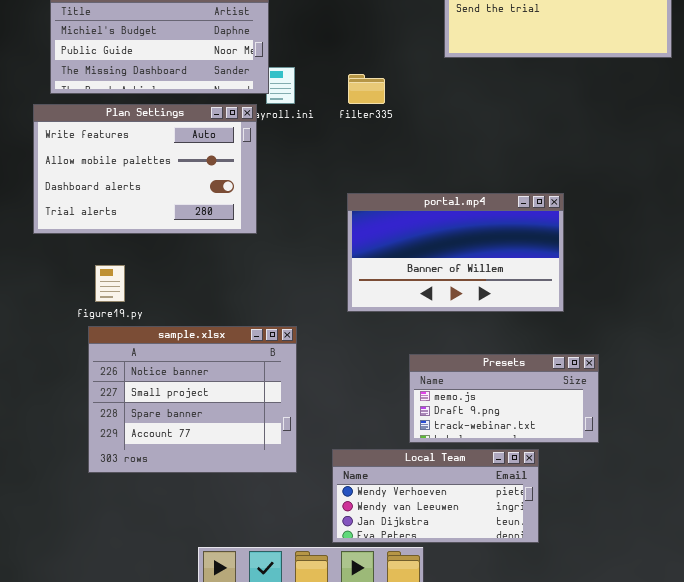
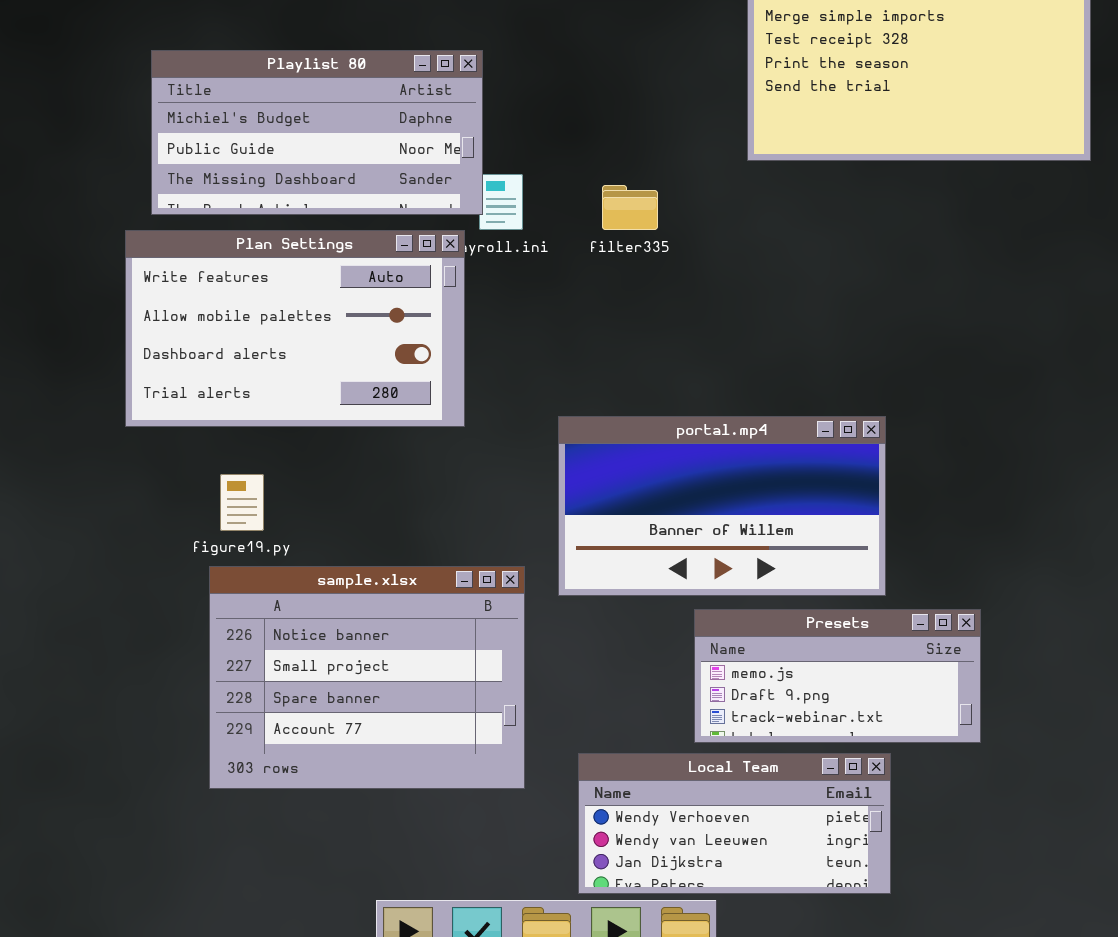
portal.mp4: [347,193,564,312] -> [558,416,886,596], moved

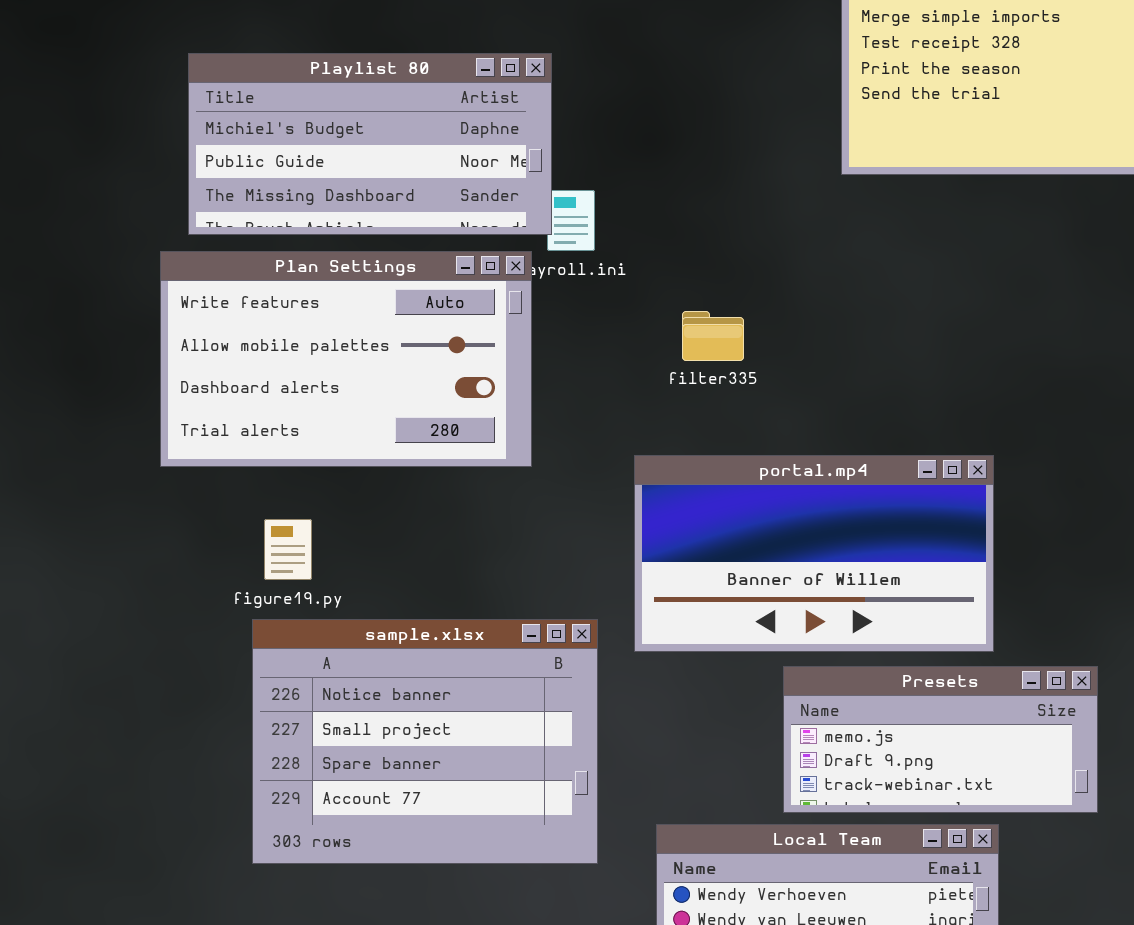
filter335: [602,185,658,230] -> [682,311,744,361], moved

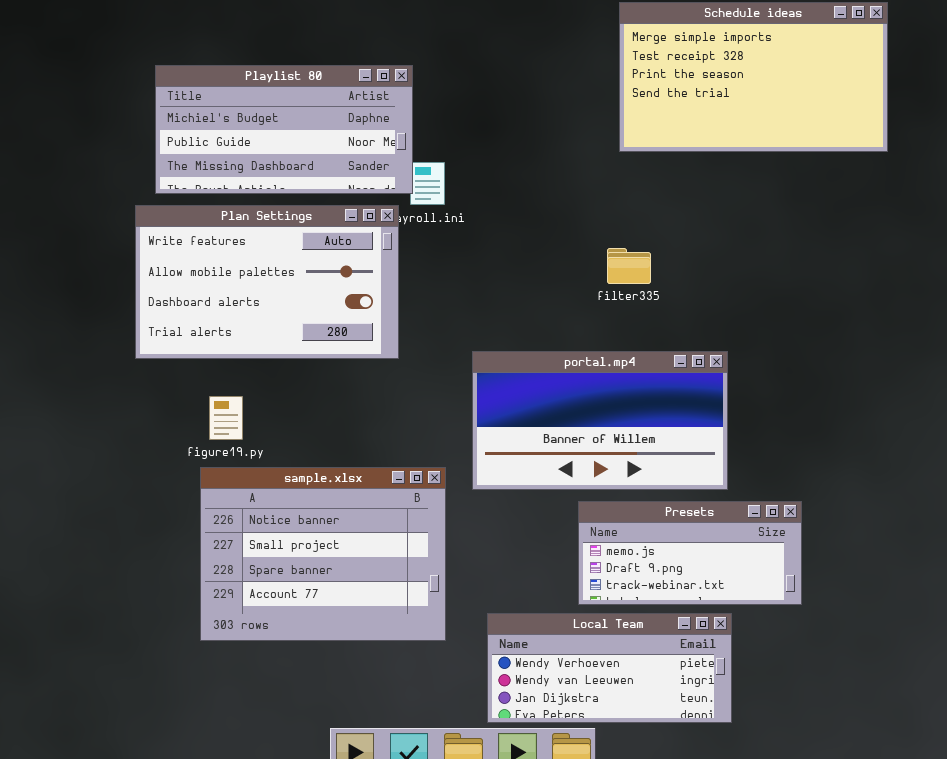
filter335: [682,311,744,361] -> [607,248,651,284], moved

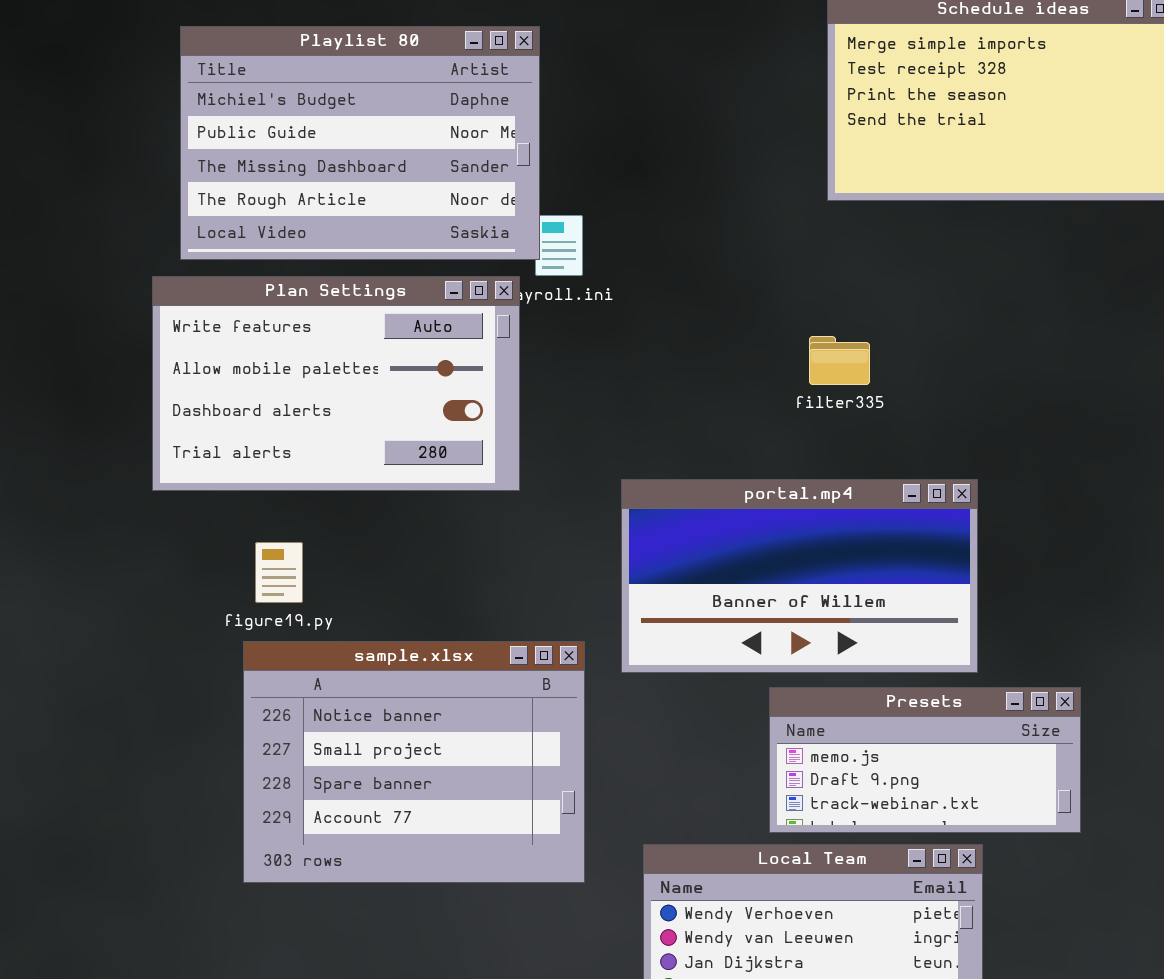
Playlist 80: [155,65,413,194] -> [180,26,540,260], resized

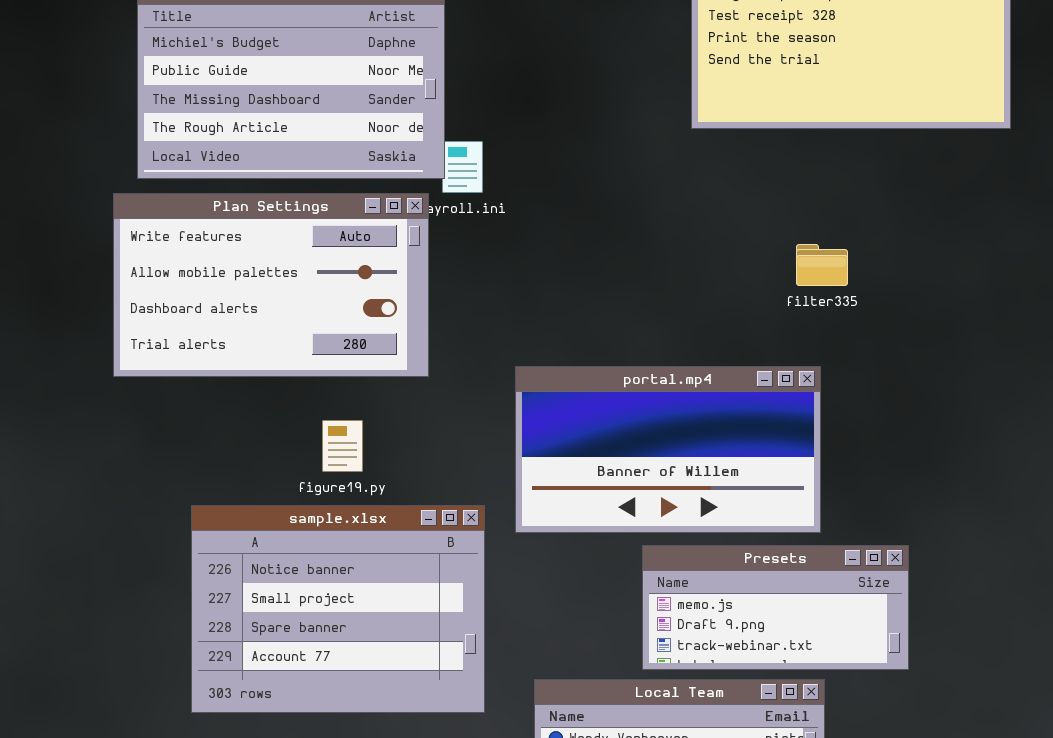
filter335: [809,336,870,385] -> [796,244,848,286], moved
figure19.py: [255,542,303,603] -> [322,420,363,472], moved

